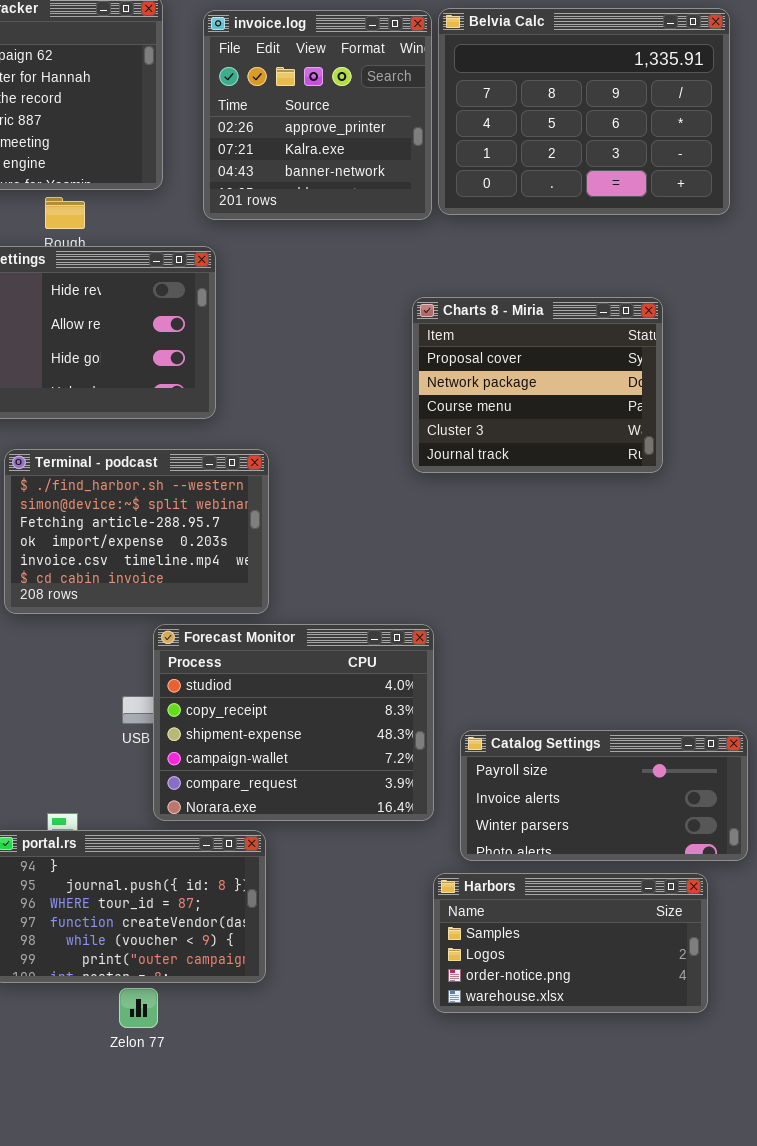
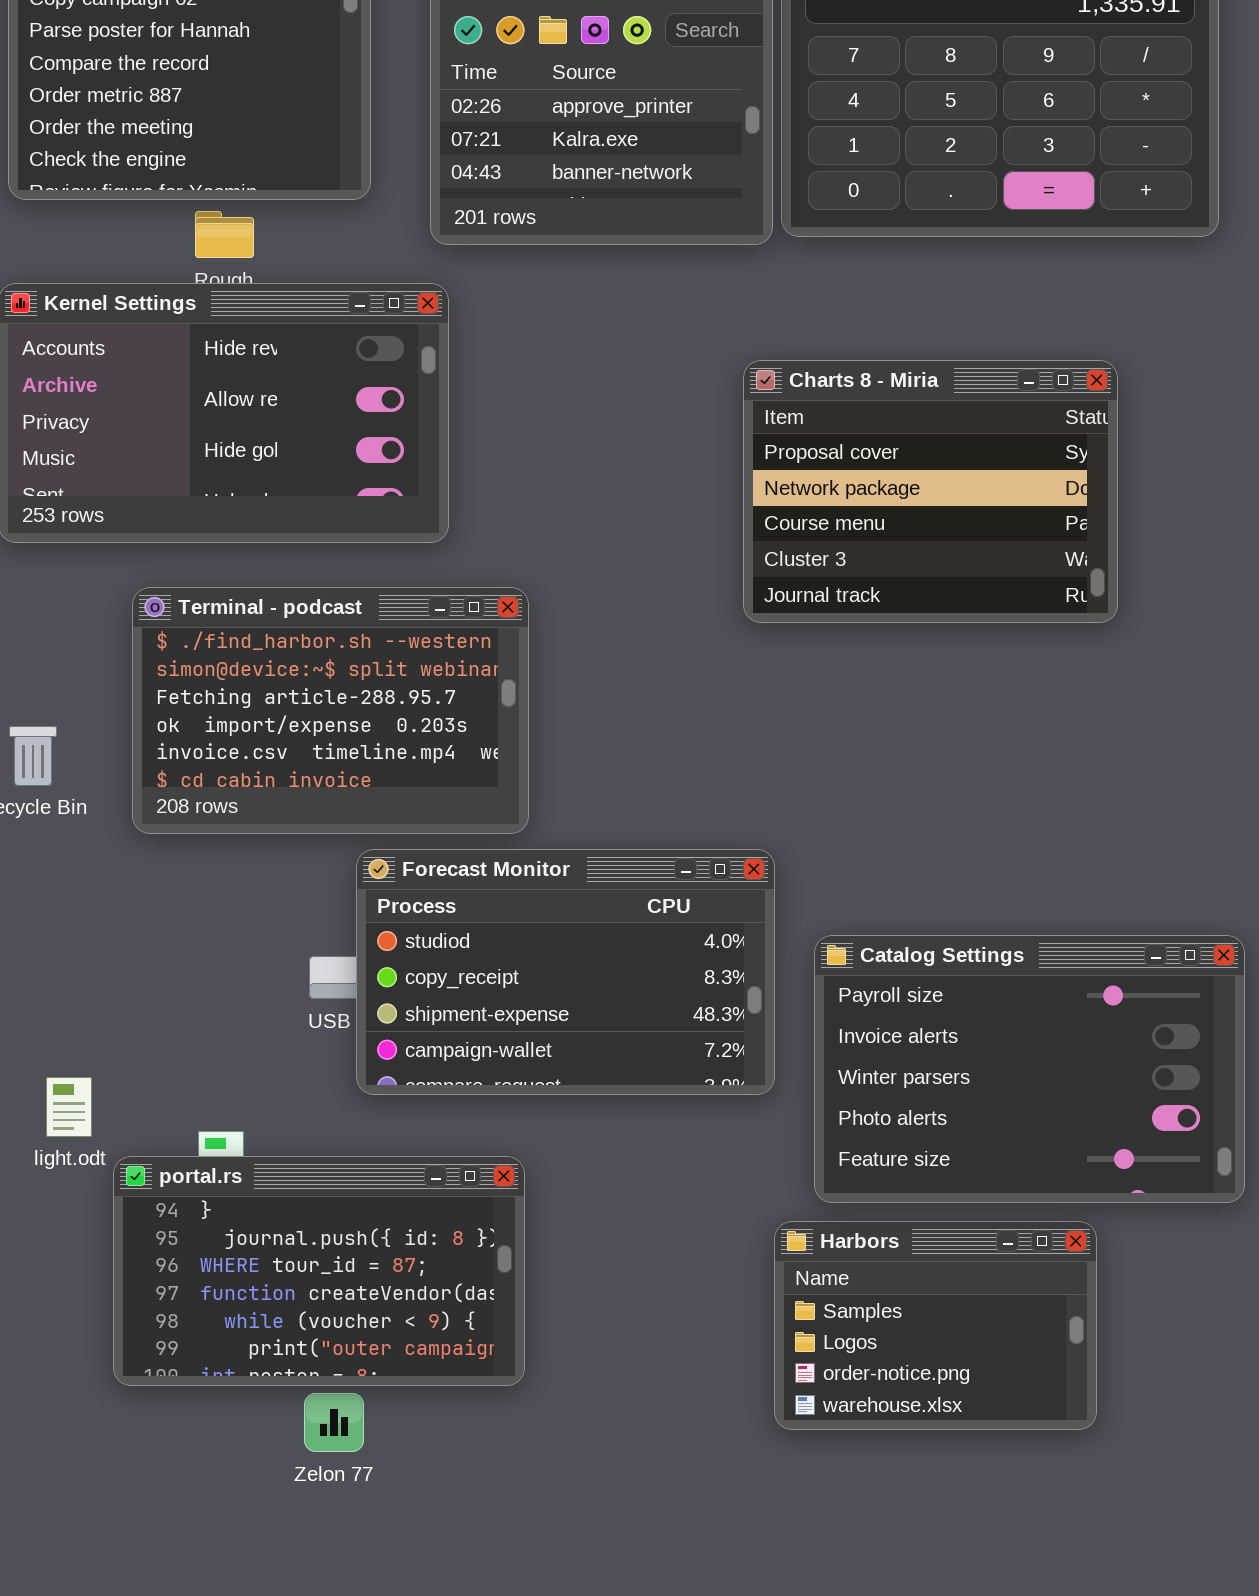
Forecast Monitor: [153,624,434,821] -> [356,849,775,1095], resized
Catalog Settings: [460,730,748,861] -> [814,935,1245,1203], resized
Harbors: [433,873,708,1013] -> [774,1221,1097,1430], resized

